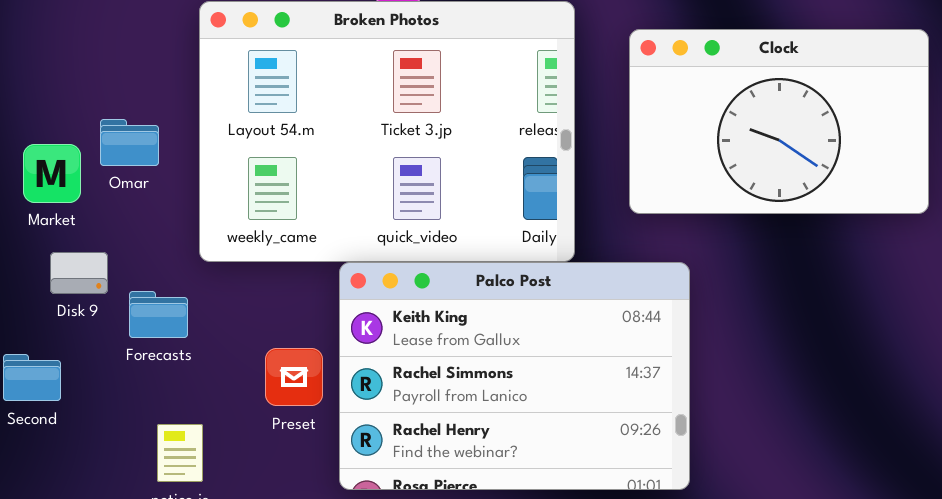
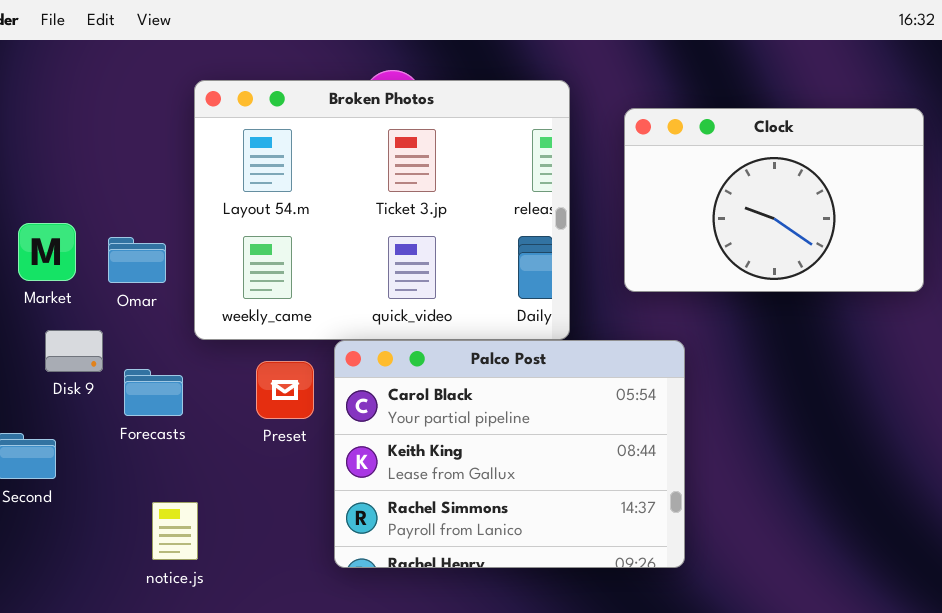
Omar: [100,119,159,166] -> [108,237,166,283], moved
Palco Post: [339,262,690,490] -> [334,340,685,568], scrolled up 1 row
Preset: [265,348,323,406] -> [256,361,314,419], moved

